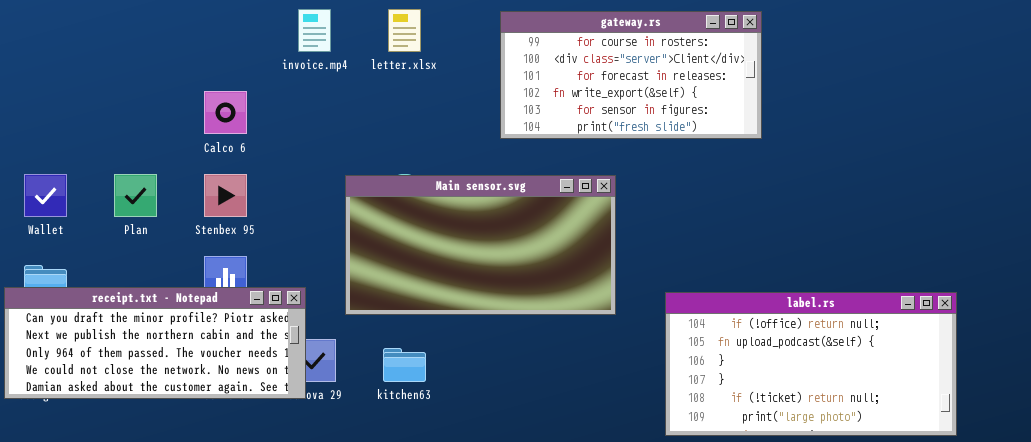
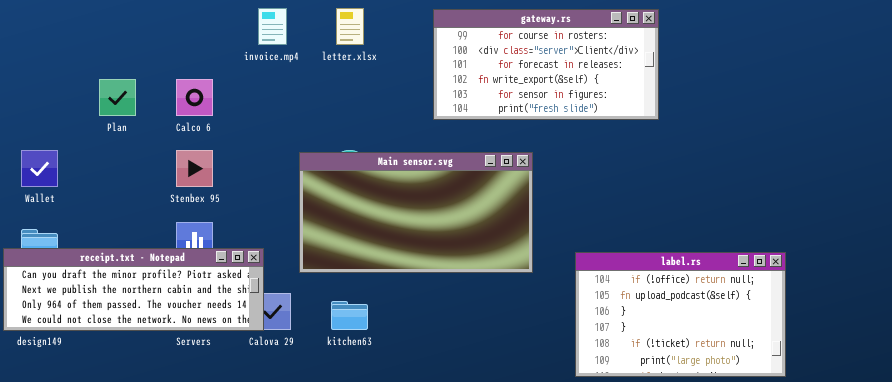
Plan: [114,174,157,217] -> [99,79,136,116], moved
receipt.txt - Notepad: [4,287,306,399] -> [3,248,264,331], resized
label.rs: [665,292,957,436] -> [575,252,786,377], resized

